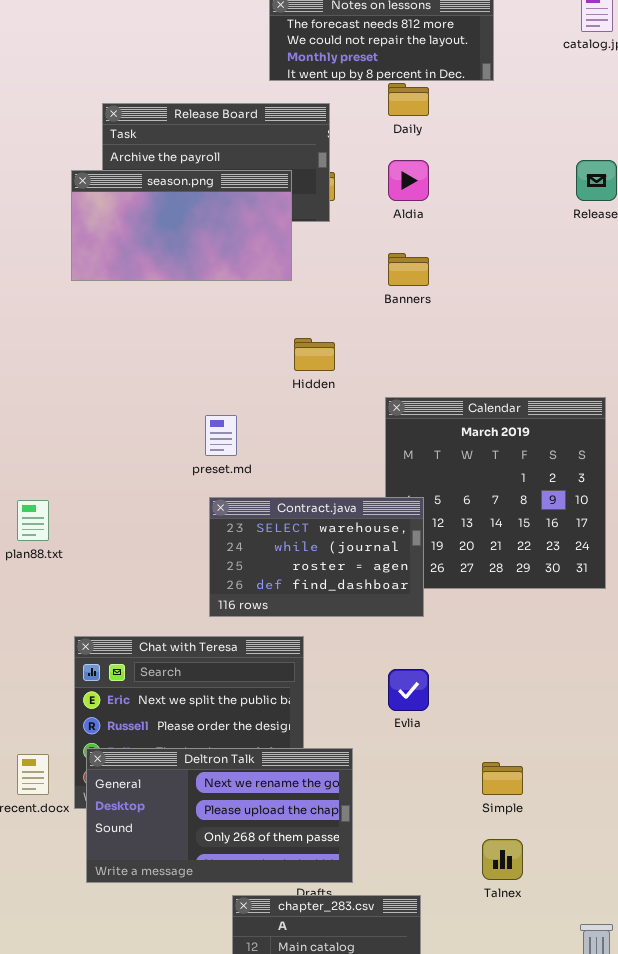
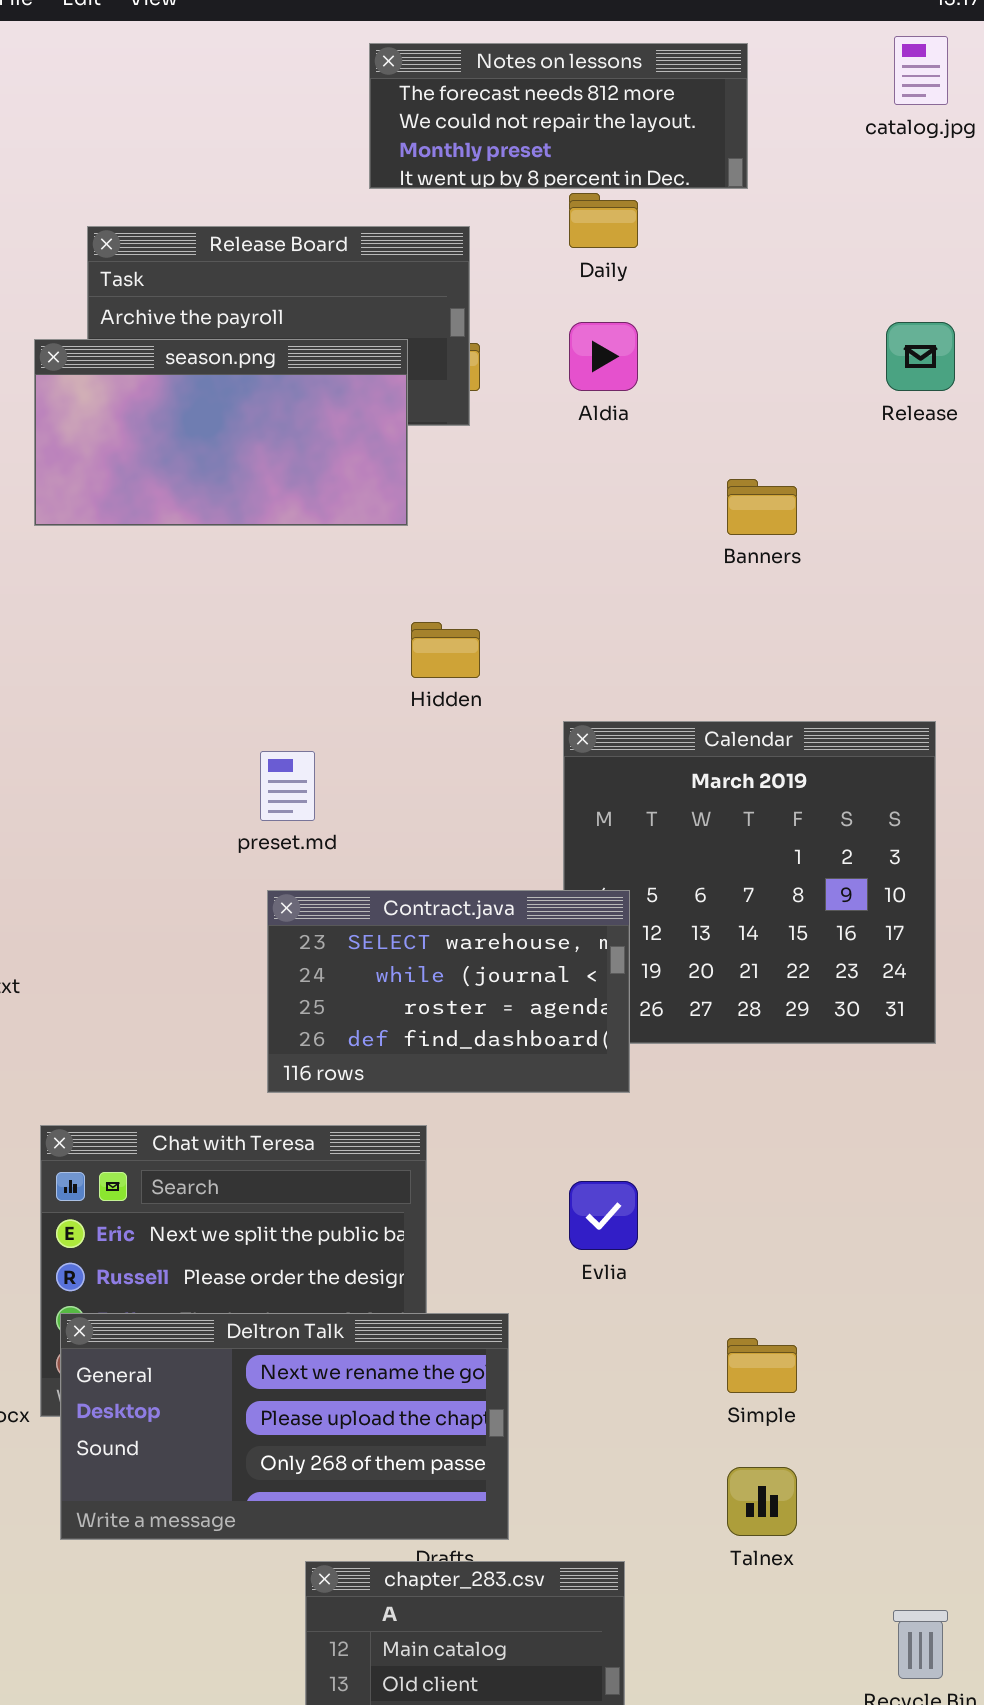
Banners: [388,253,429,286] -> [727,479,797,535], moved

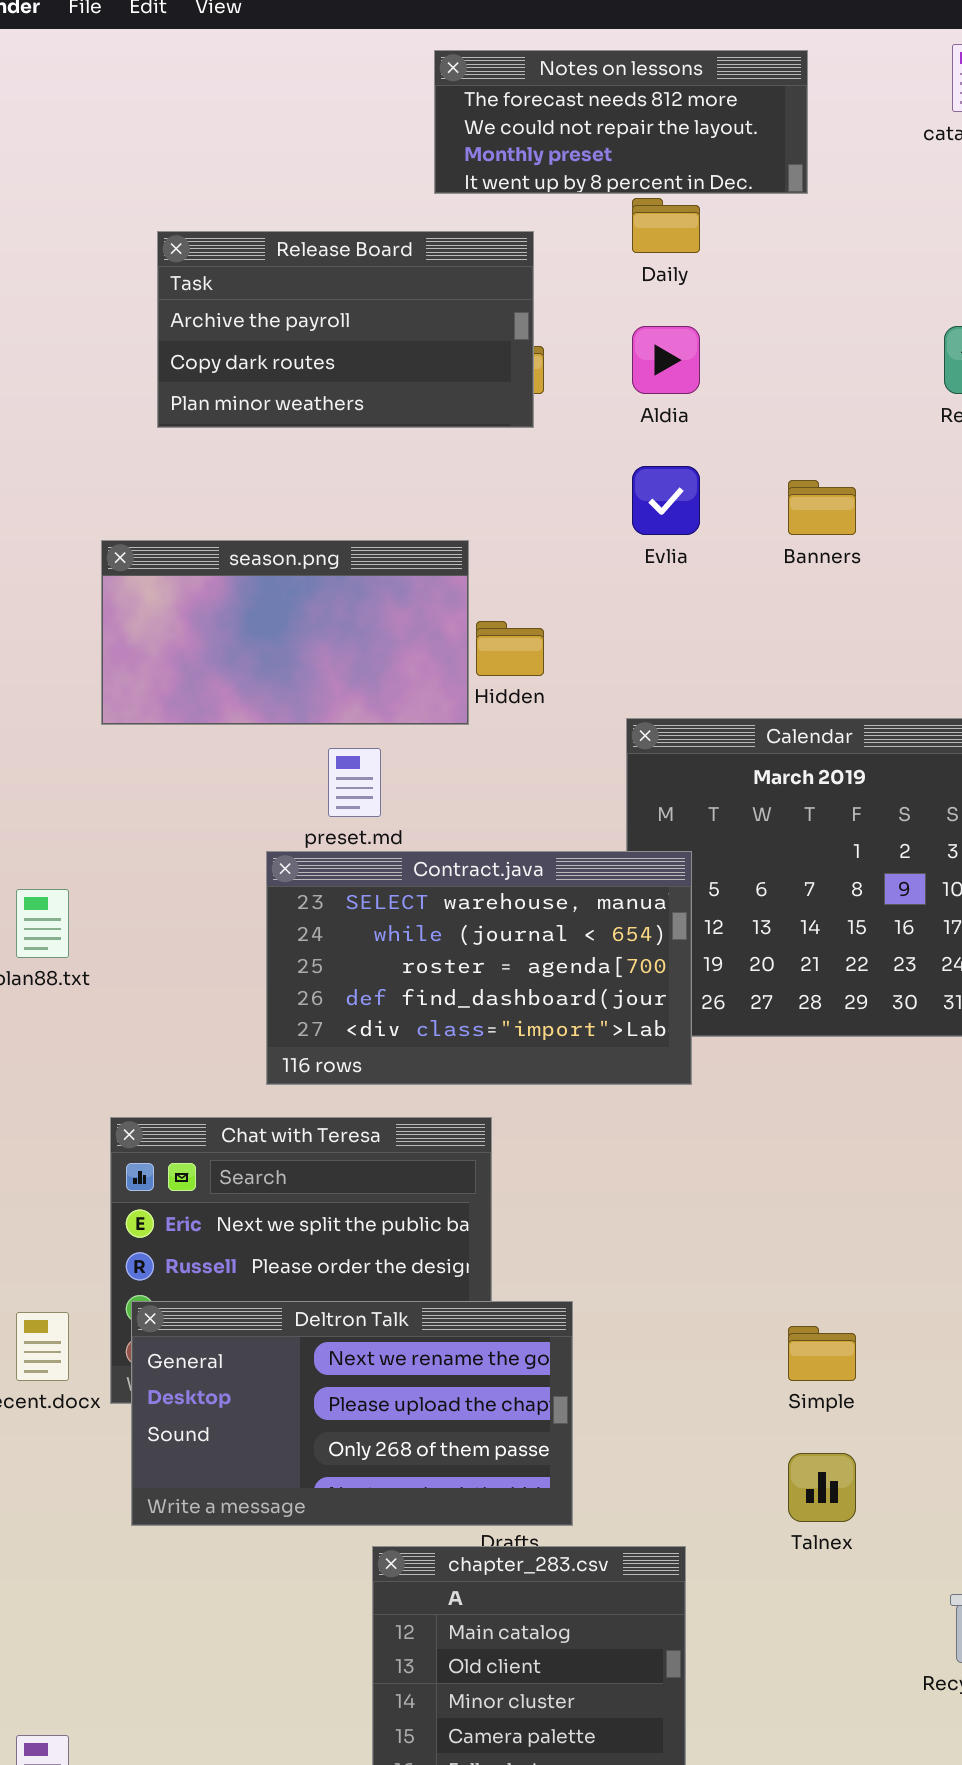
season.png: [34,339,408,526] -> [101,540,469,725], moved
Contract.java: [267,890,630,1093] -> [266,851,692,1085], resized
Evlia: [569,1181,638,1250] -> [632,466,700,535], moved

